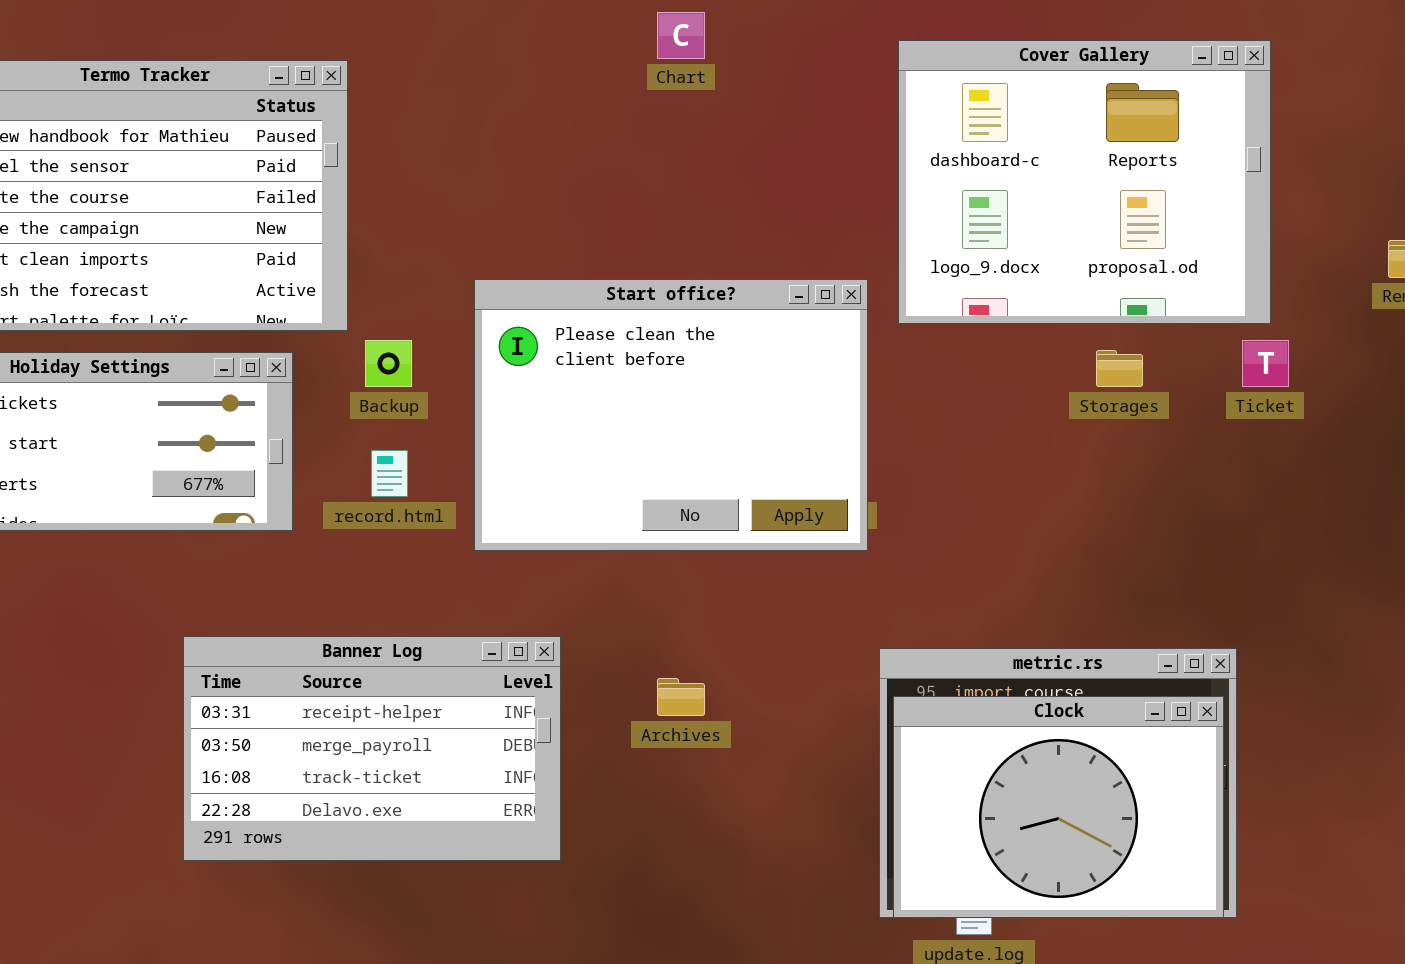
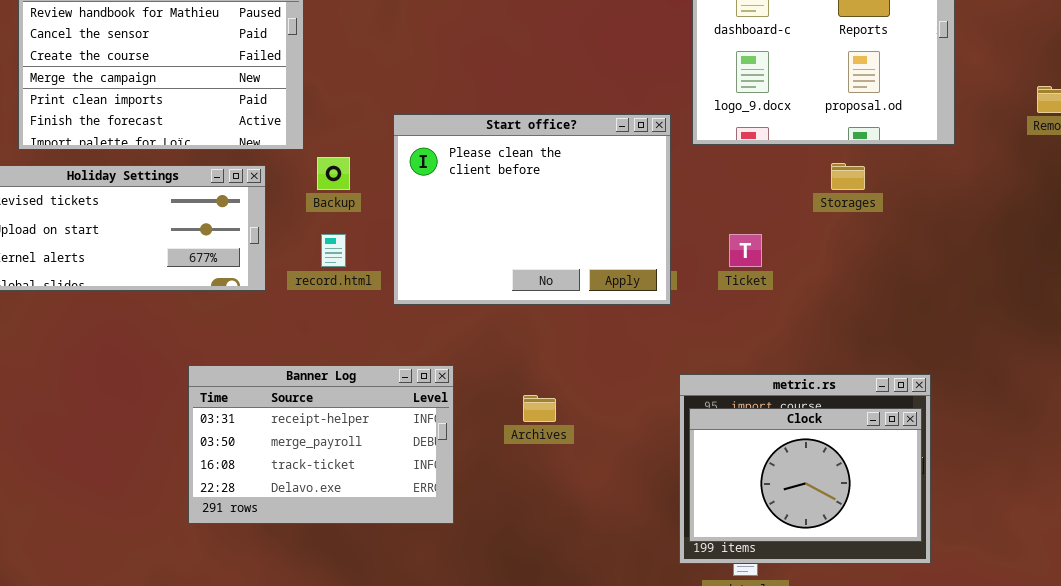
Ticket: [1242,340,1289,387] -> [729,234,762,267], moved
Clock: [893,696,1224,918] -> [689,408,922,542], resized

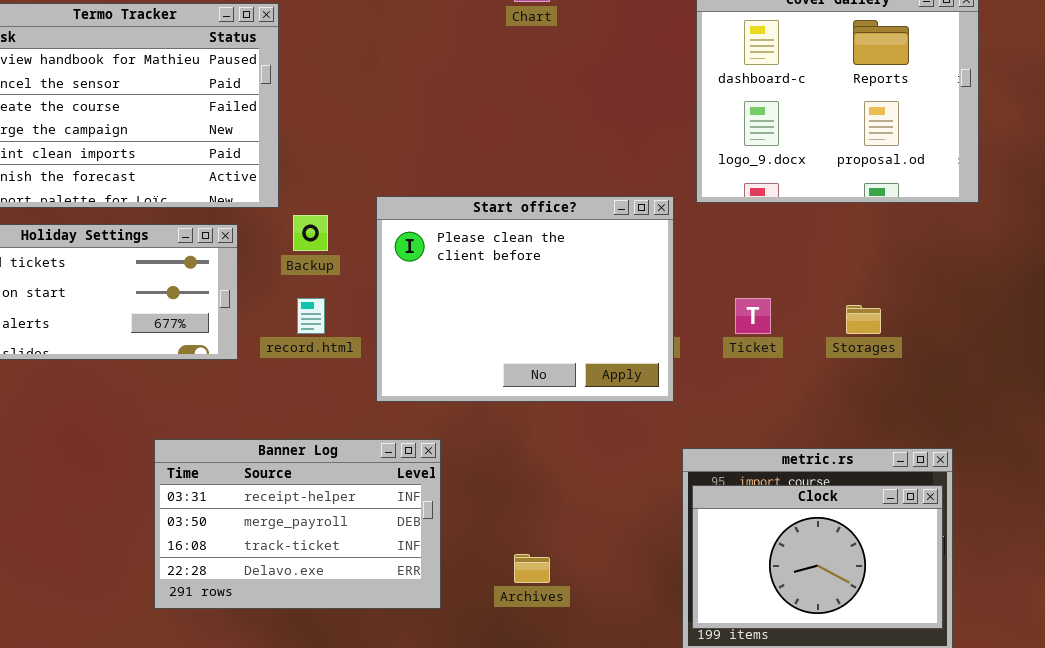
Start office?: [393,114,671,305] -> [376,196,674,402], moved
Storages: [831,163,865,190] -> [846,305,881,334], moved
Archives: [523,395,556,422] -> [514,554,550,583], moved

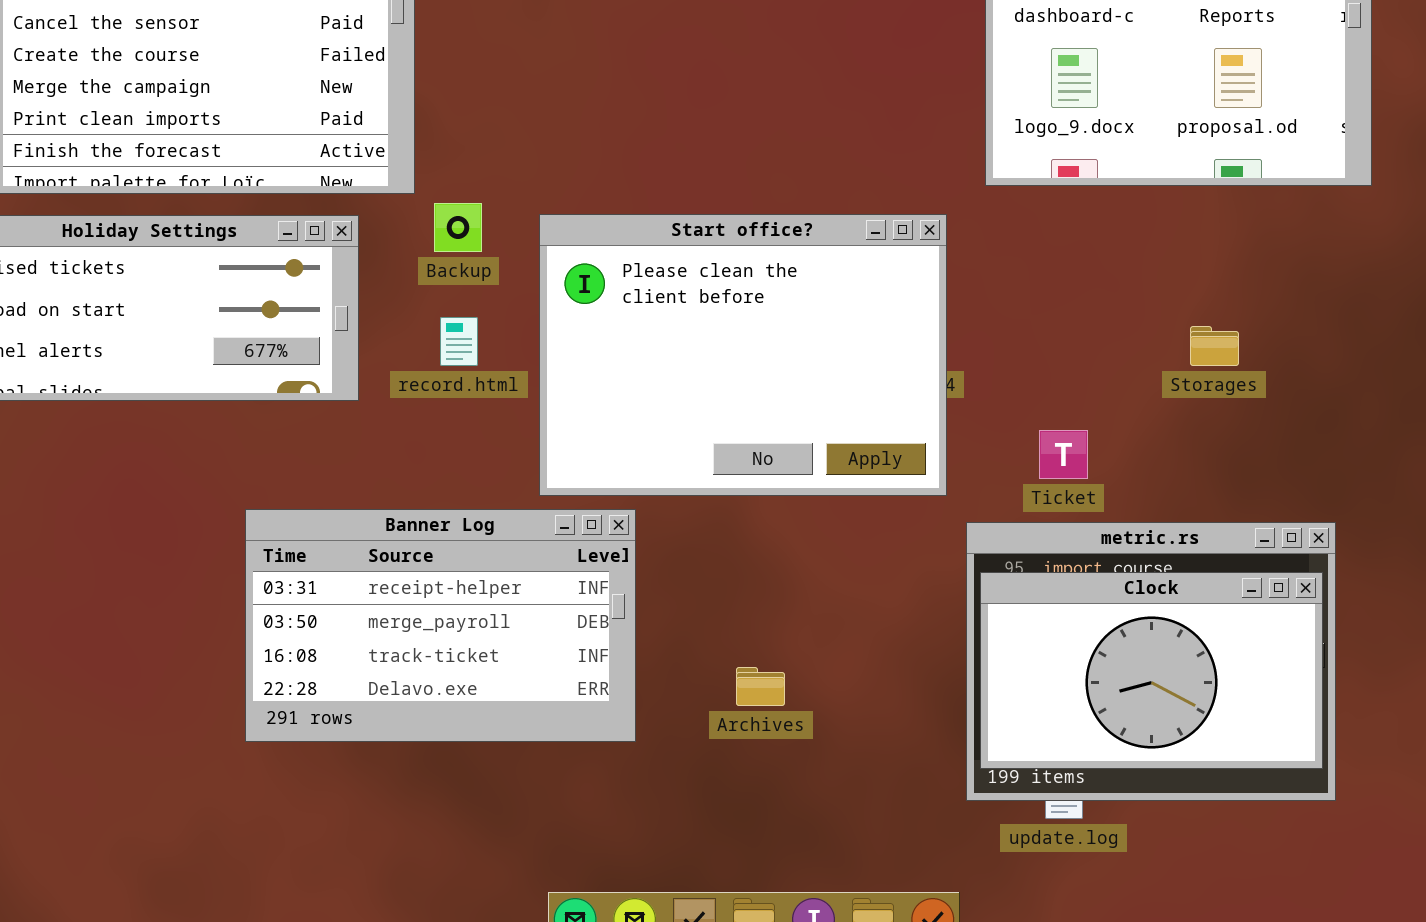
Start office?: [376,196,674,402] -> [539,214,947,496], moved
Ticket: [735,298,771,334] -> [1039,430,1088,479], moved

